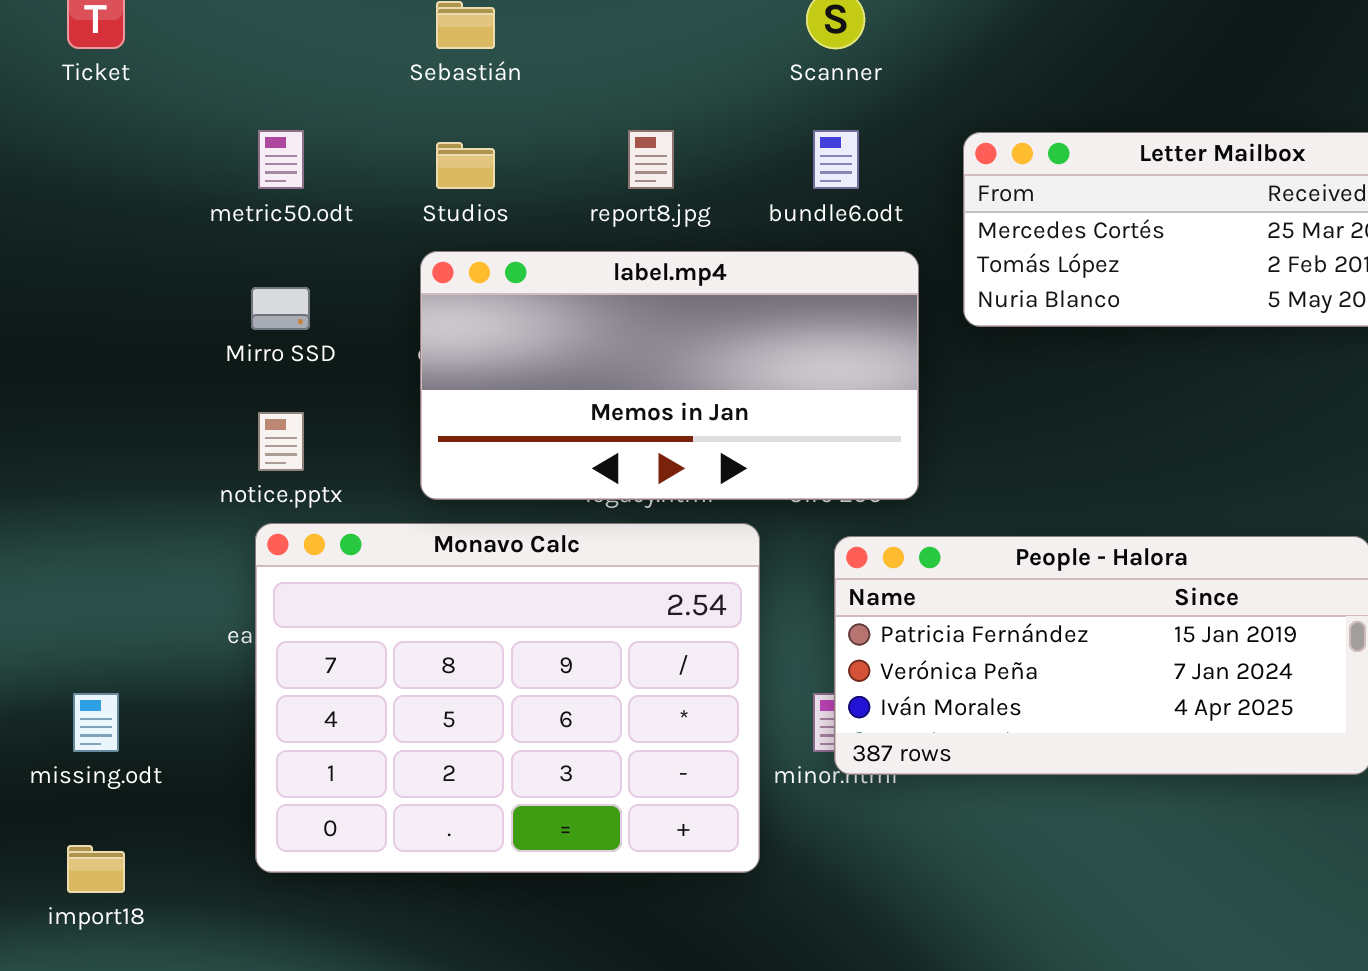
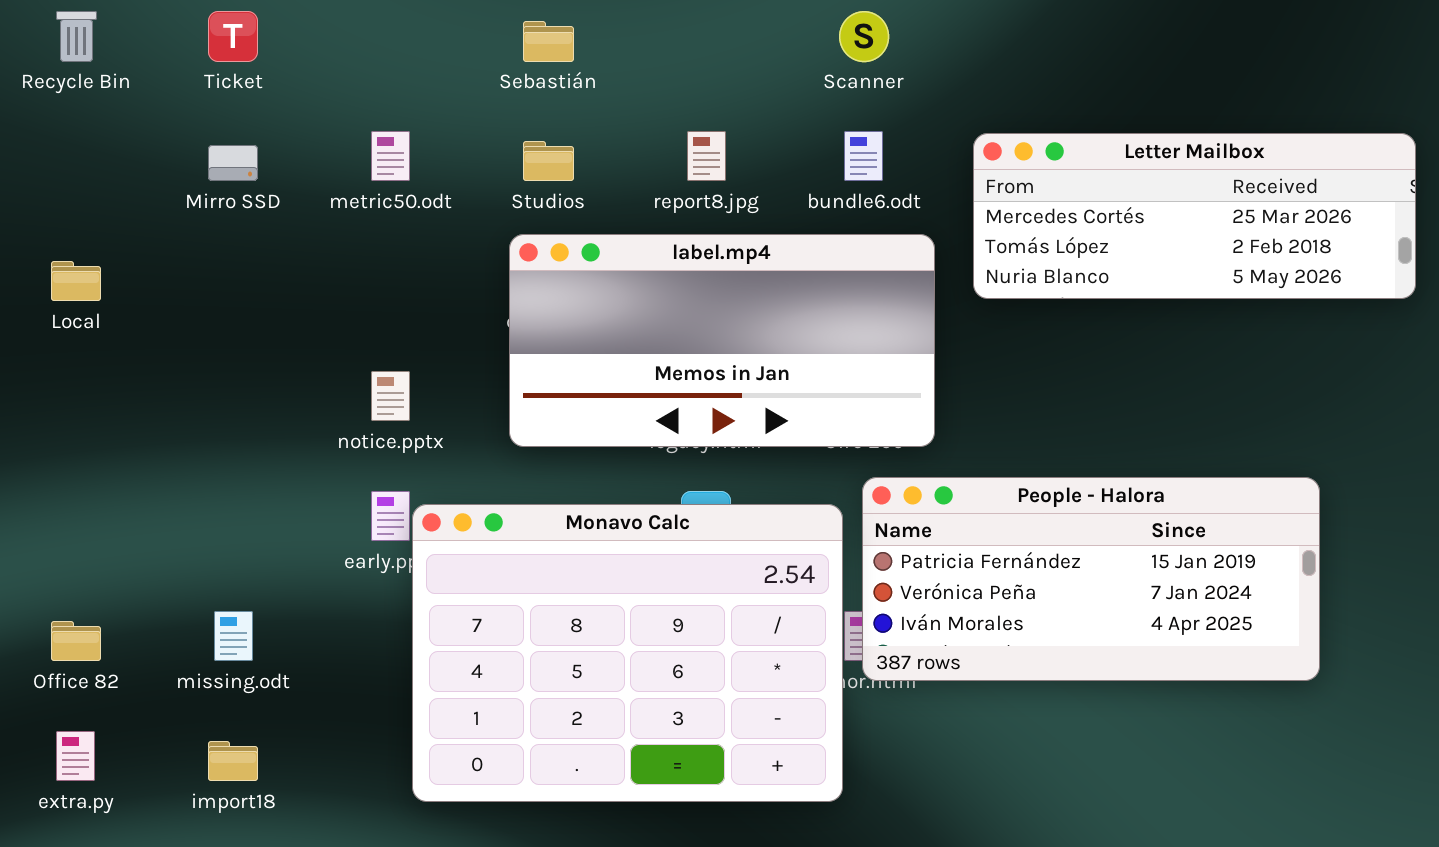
Mirro SSD: [251,287,310,330] -> [208,145,258,181], moved
Monavo Calc: [255,523,760,873] -> [412,504,843,802], moved

